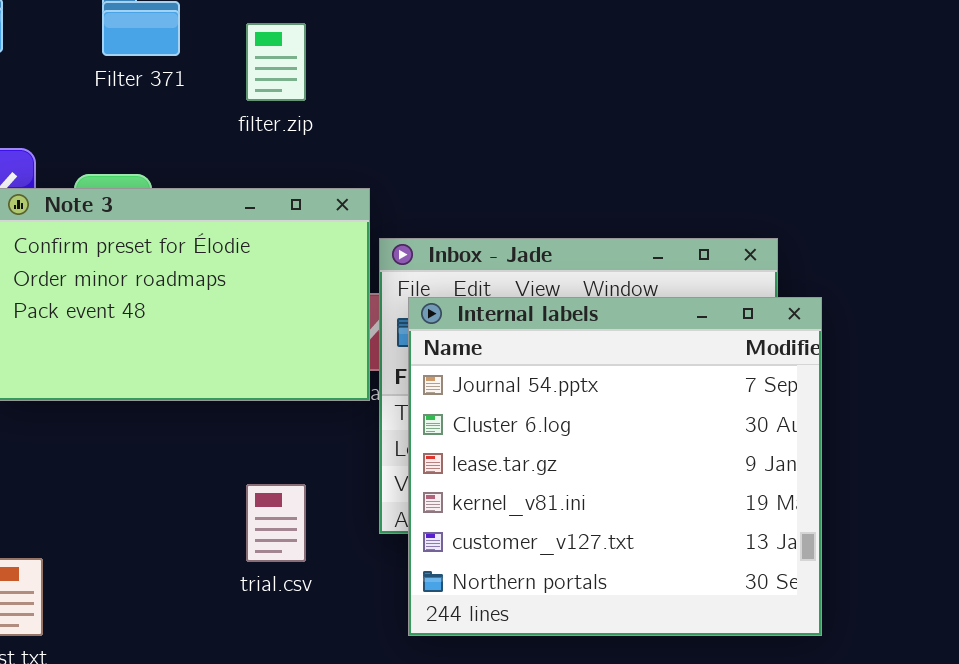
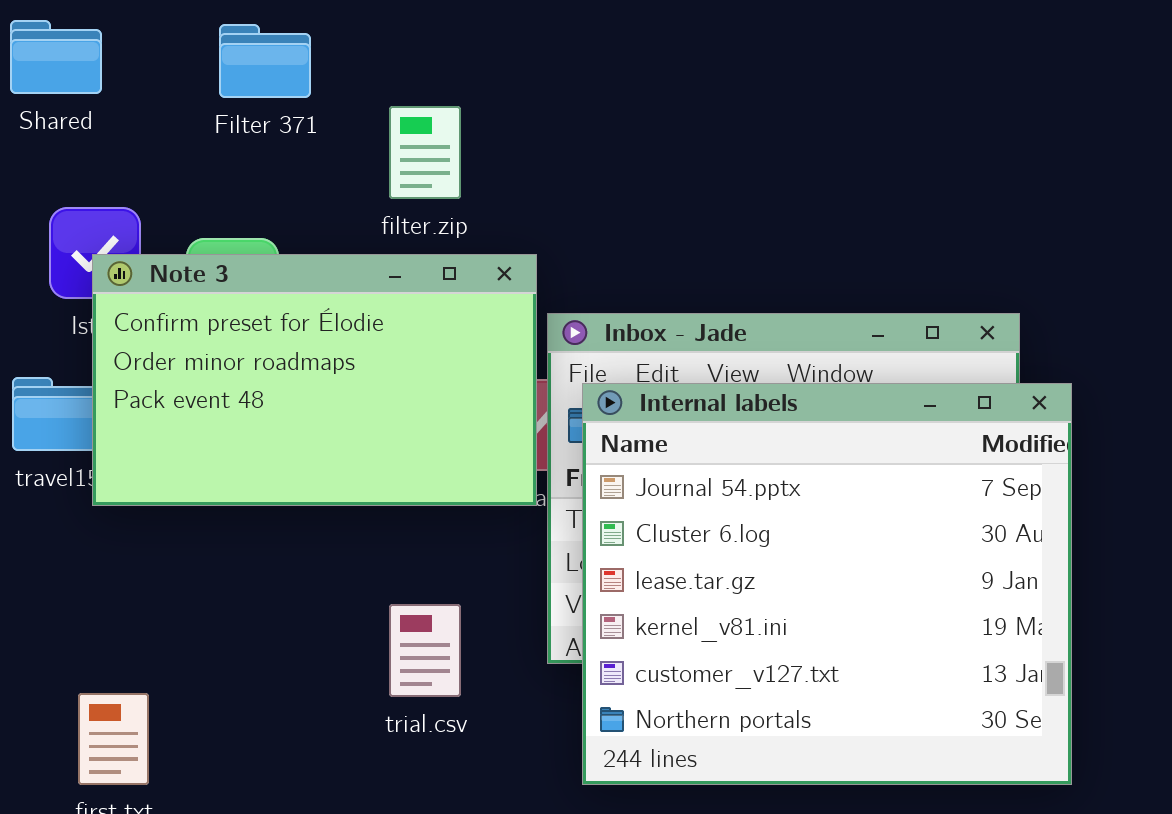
filter.zip: [246,23,306,101] -> [389,106,461,199], moved

